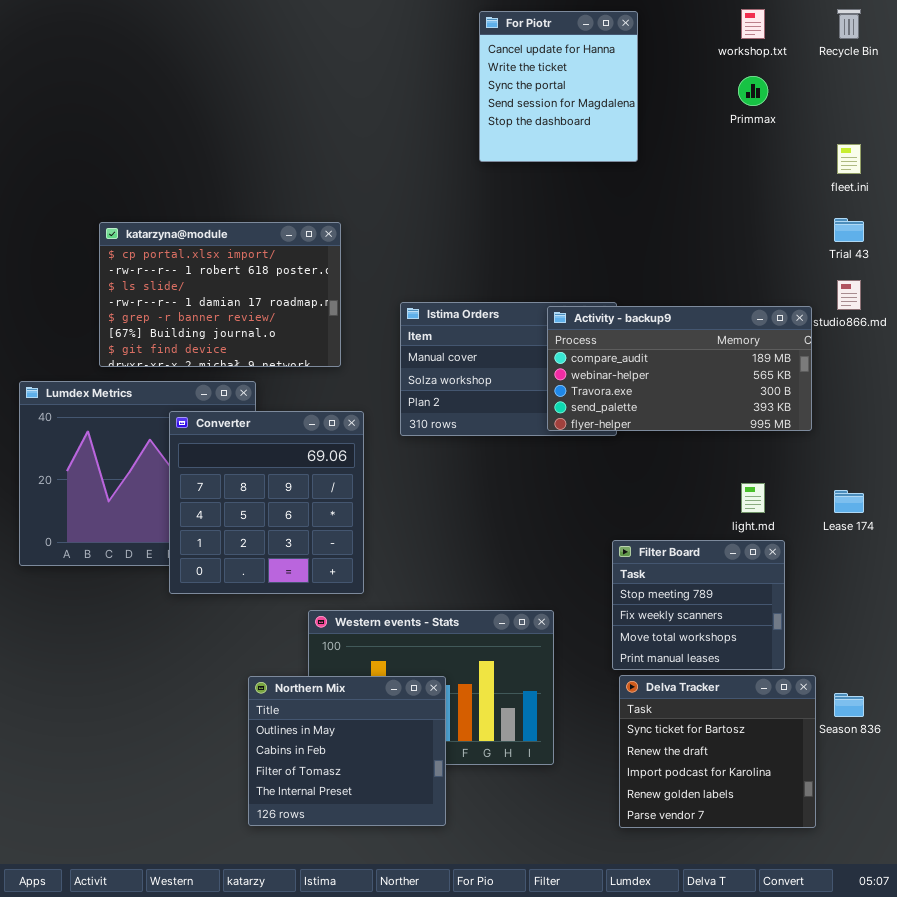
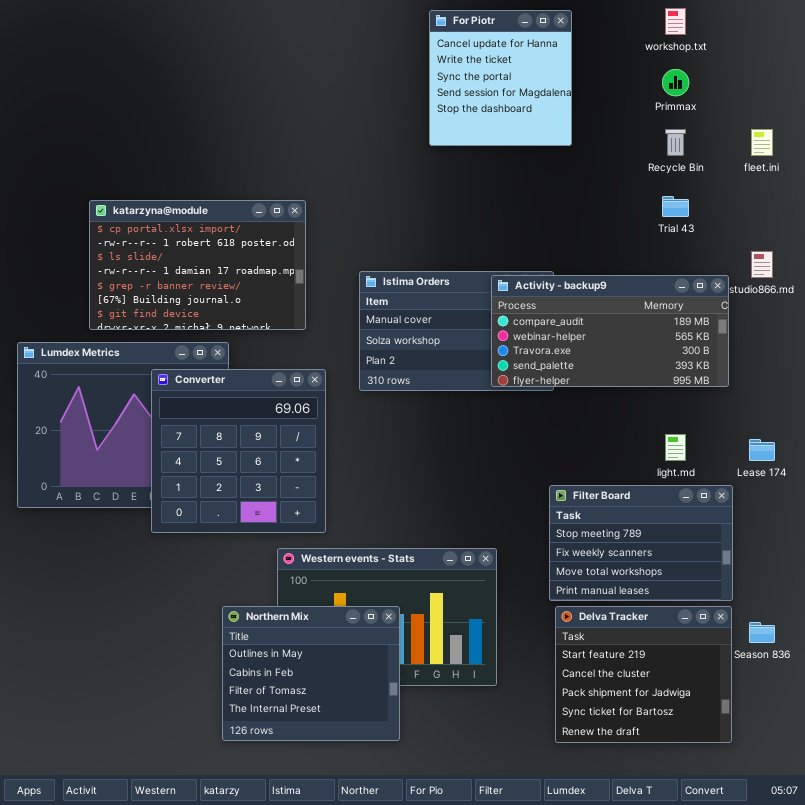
Recycle Bin: [837,9,861,39] -> [665,129,686,156], moved
Trial 43: [834,218,864,242] -> [662,196,689,217], moved
Filter Board: [612,540,785,670] -> [549,485,733,601], resized
Delva Tracker: [619,675,816,828] -> [555,606,732,743], scrolled up 3 rows

